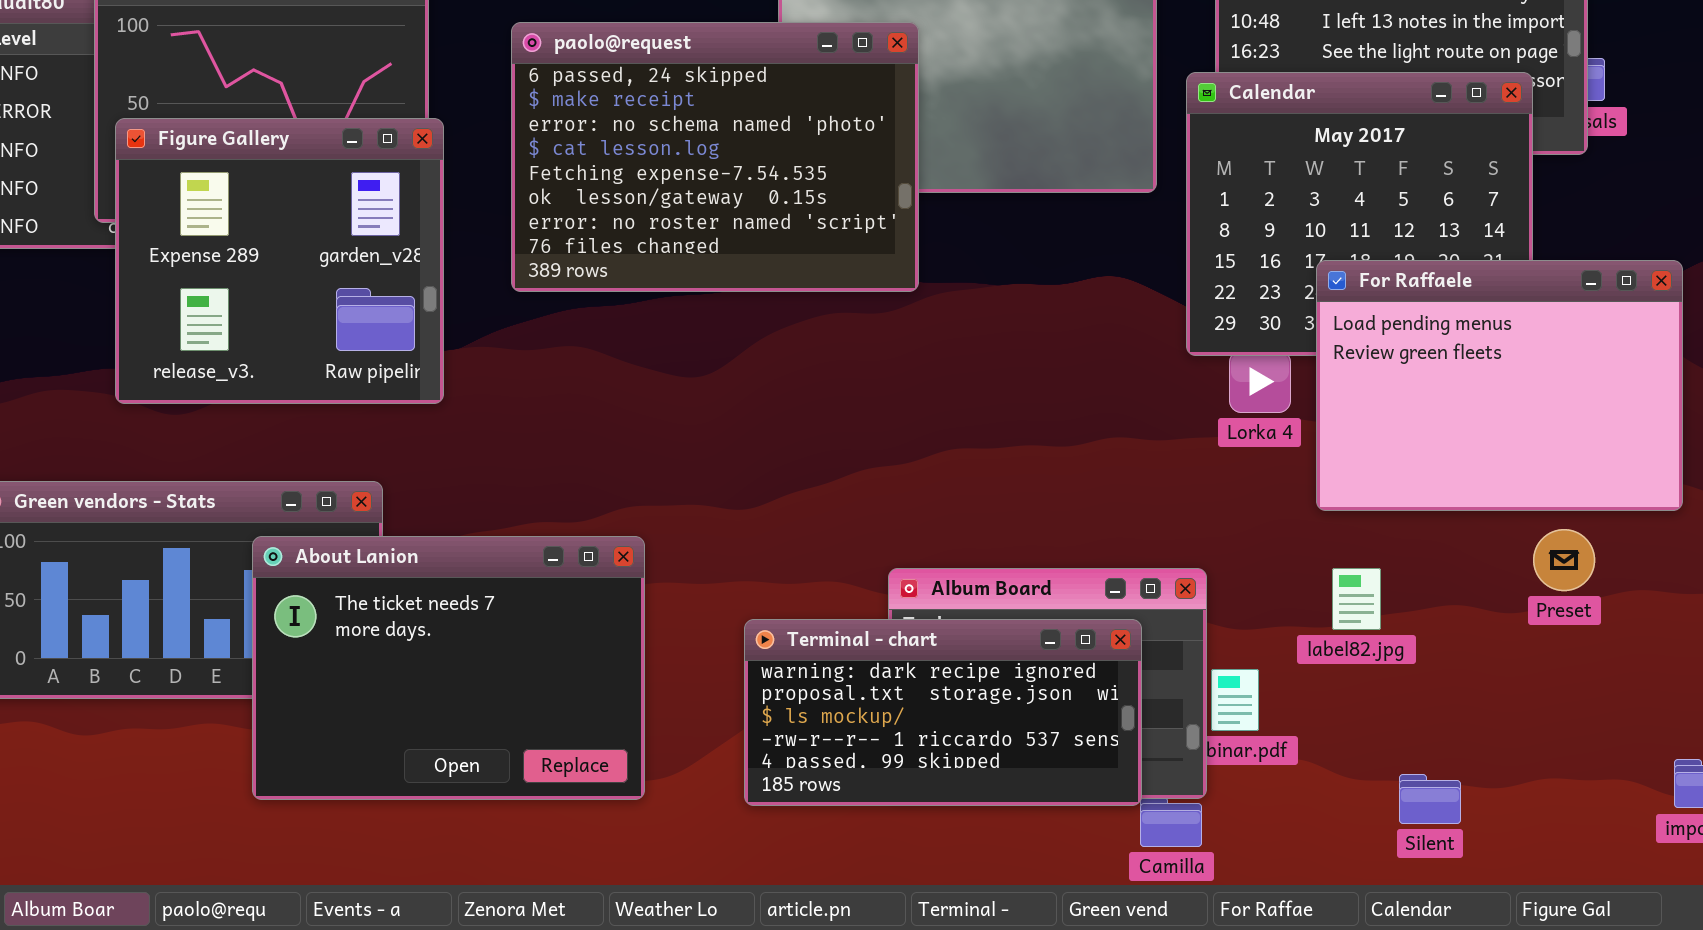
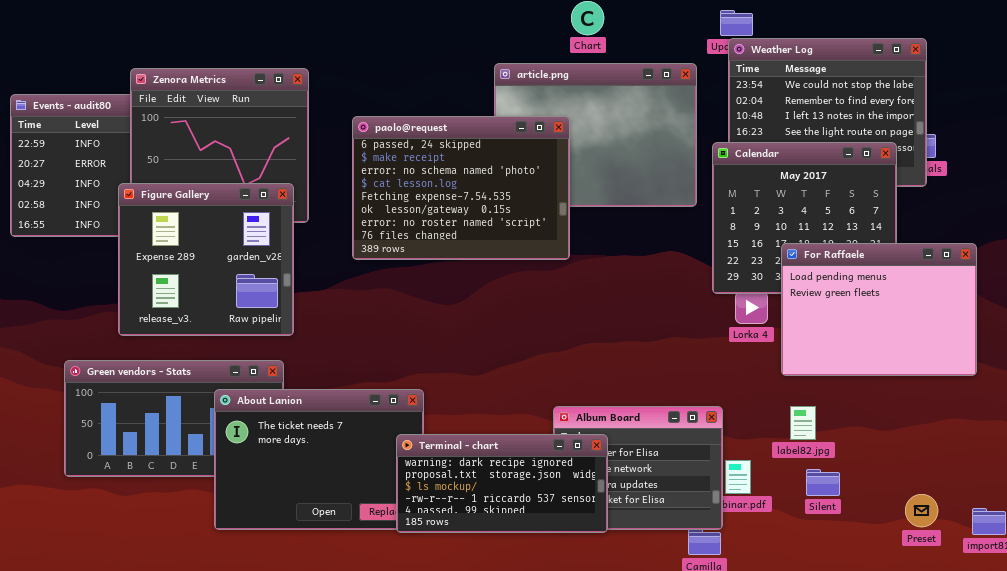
Figure Gallery: [115,118,444,404] -> [118,183,294,336], moved
Preset: [1533,529,1595,591] -> [905,494,938,527], moved
Terminal - chart: [744,619,1142,806] -> [396,434,608,533], moved
Silent: [1399,774,1461,824] -> [806,469,840,496], moved

